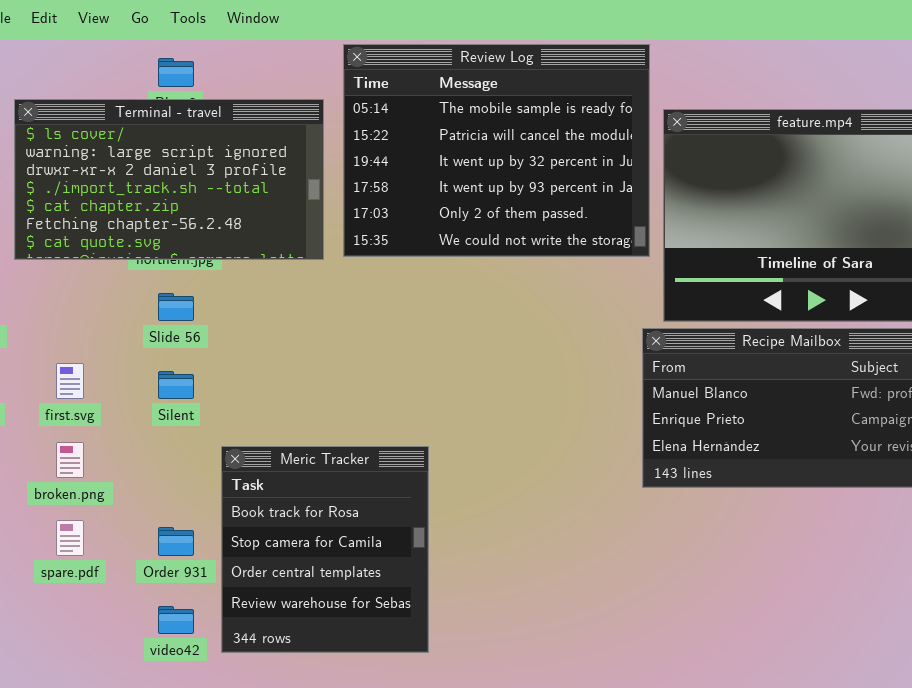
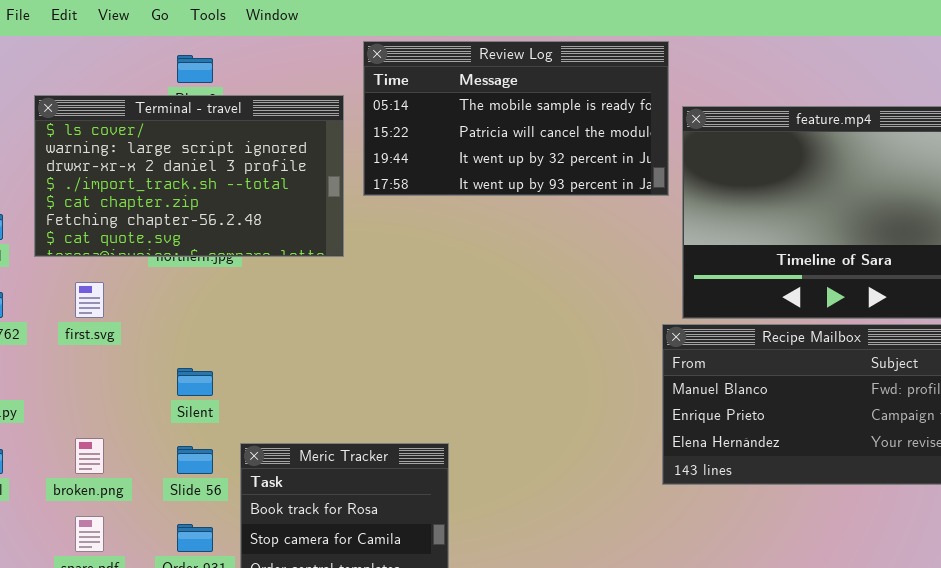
Review Log: [343,44,650,257] -> [363,41,669,196], resized
Slide 56: [158,293,194,321] -> [177,446,213,474], moved
first.svg: [56,363,84,399] -> [75,282,104,318], moved

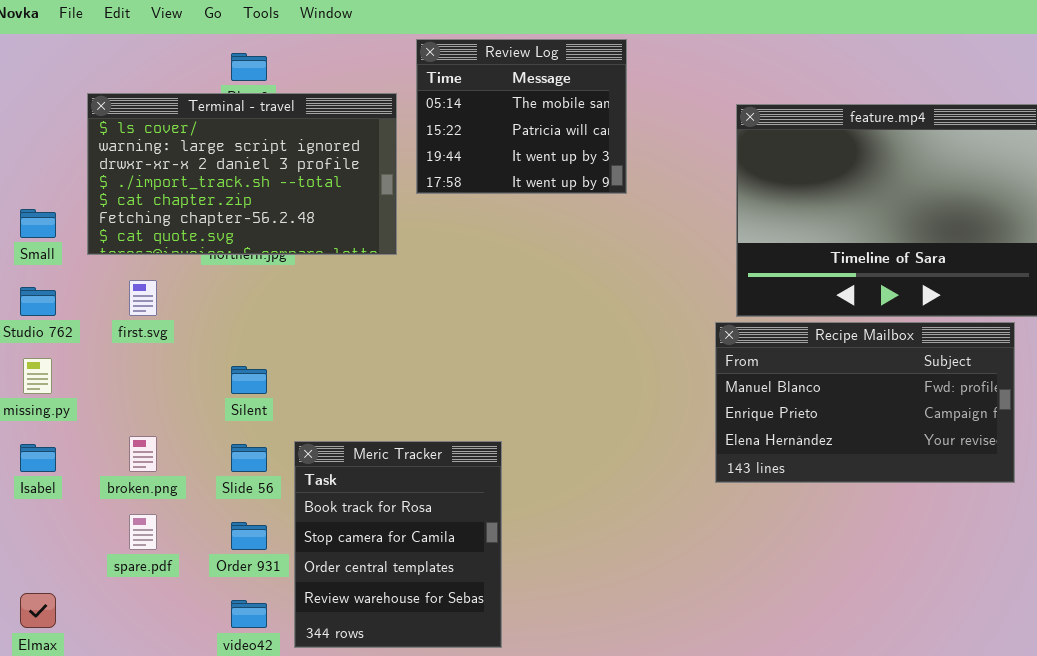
Review Log: [363,41,669,196] -> [416,39,627,194], resized

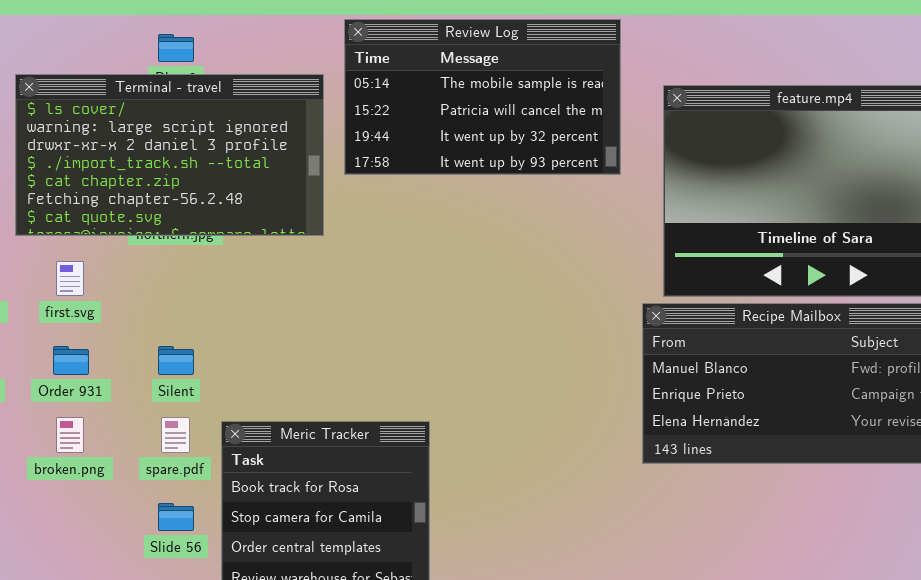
Review Log: [416,39,627,194] -> [344,19,621,175], resized
Slide 56: [231,444,267,472] -> [158,503,194,531], moved
spare.pdf: [129,514,157,550] -> [161,417,190,453], moved
Order 931: [231,522,267,550] -> [53,346,89,375], moved

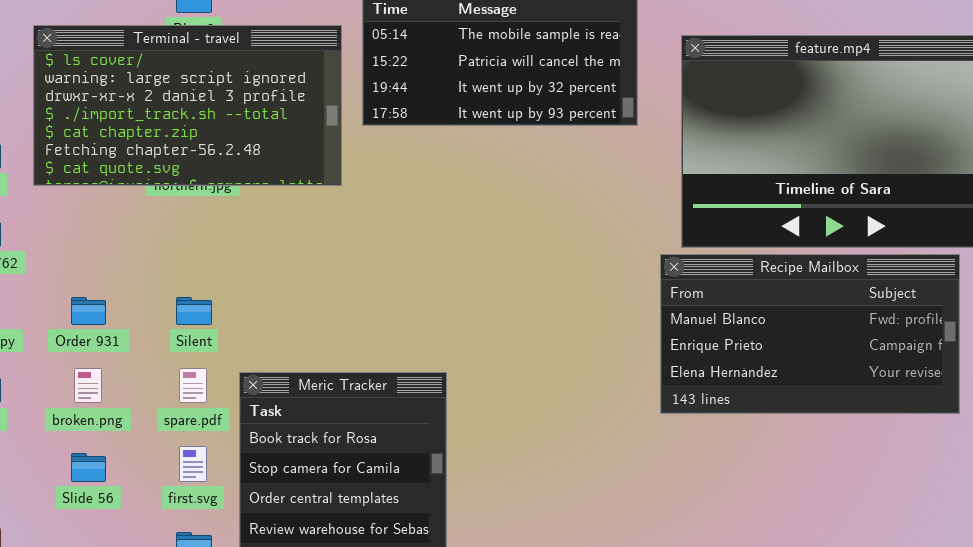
first.svg: [56,261,84,296] -> [179,446,207,482], moved
Slide 56: [158,503,194,531] -> [71,453,106,482], moved

